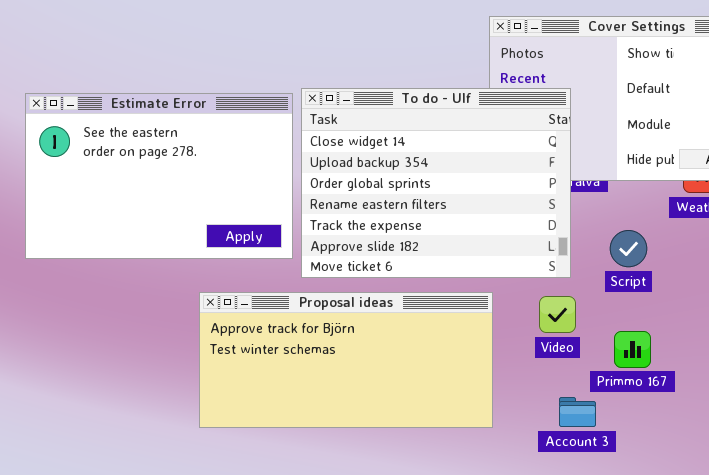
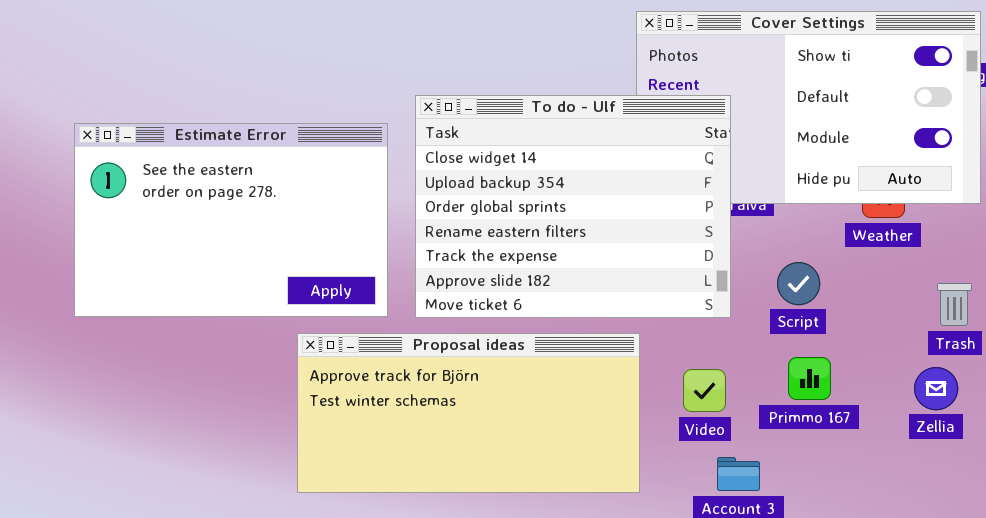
Estimate Error: [25,93,293,259] -> [74,123,388,317], moved
Video: [539,296,576,333] -> [683,369,726,412], moved
Primmo 167: [614,331,651,368] -> [788,357,831,400], moved

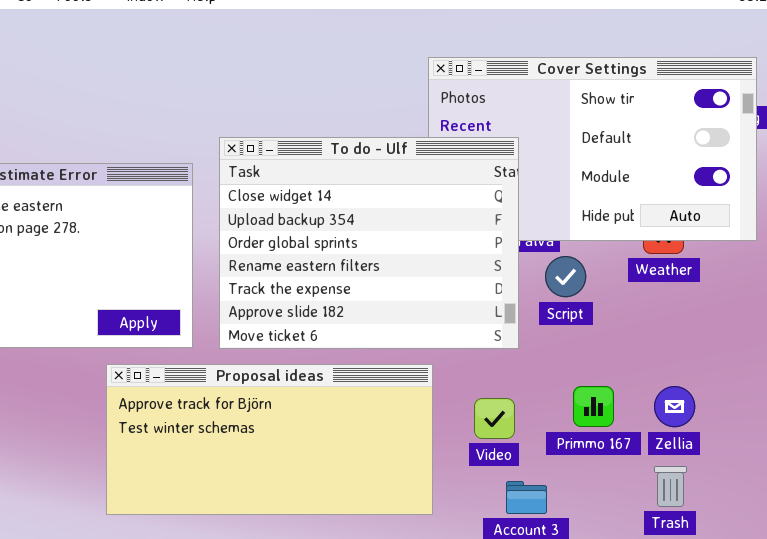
Script: [777,262,820,305] -> [545,256,586,297], moved
Trash: [937,283,972,326] -> [654,466,687,507], moved
Zellia: [914,367,958,410] -> [654,386,695,427], moved

